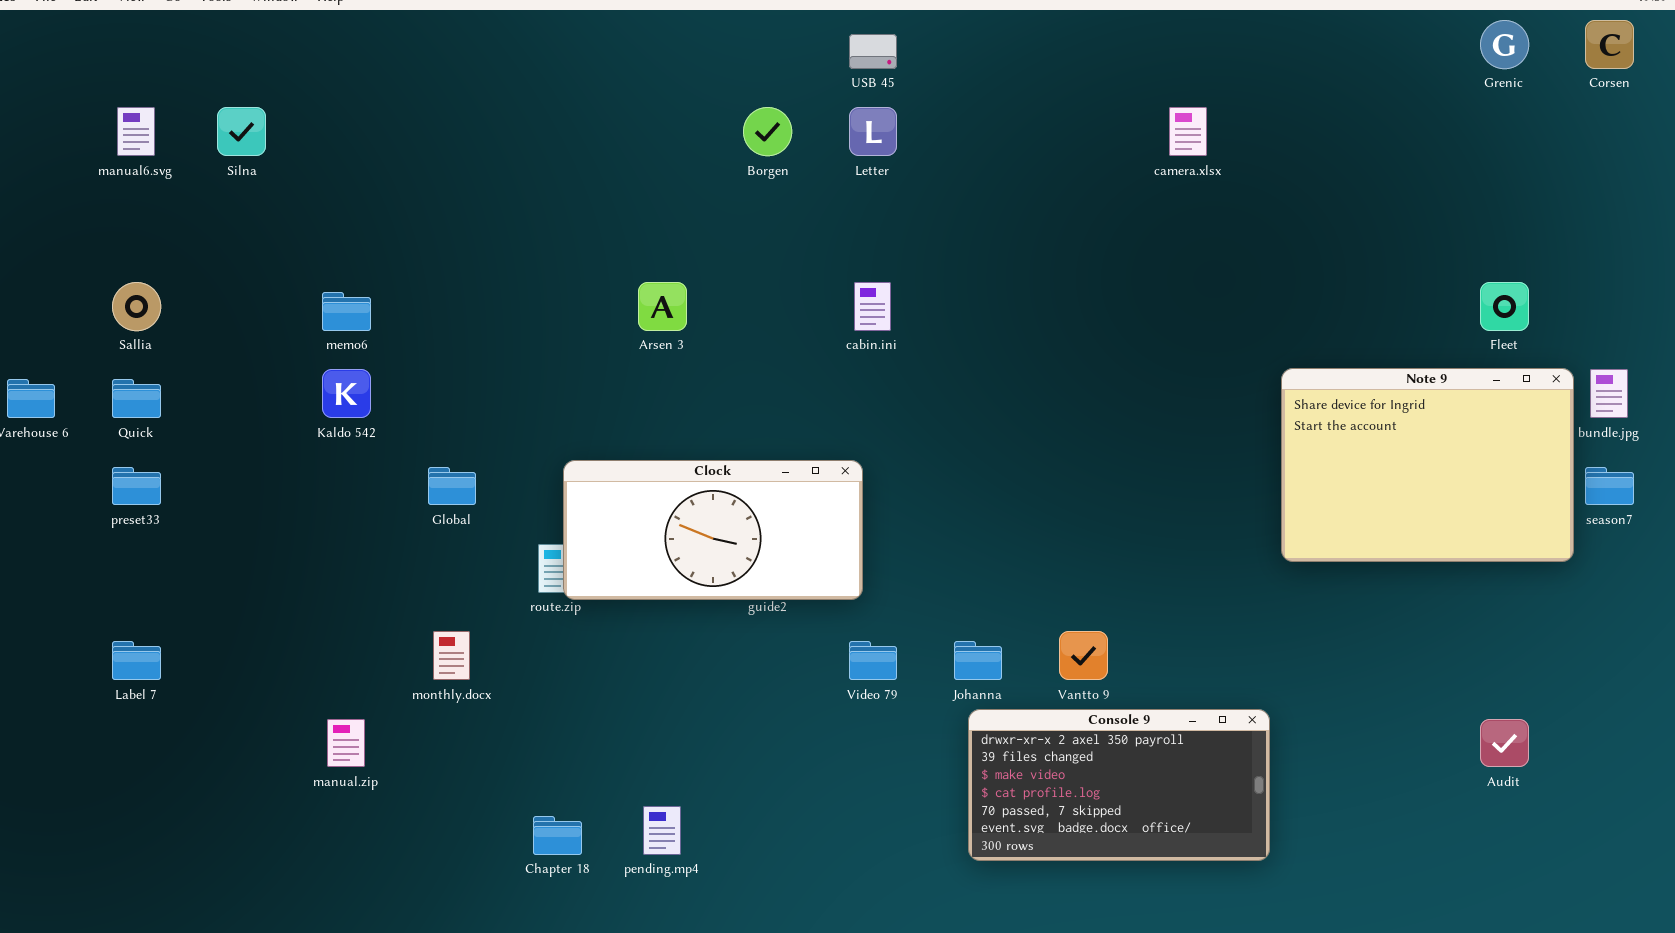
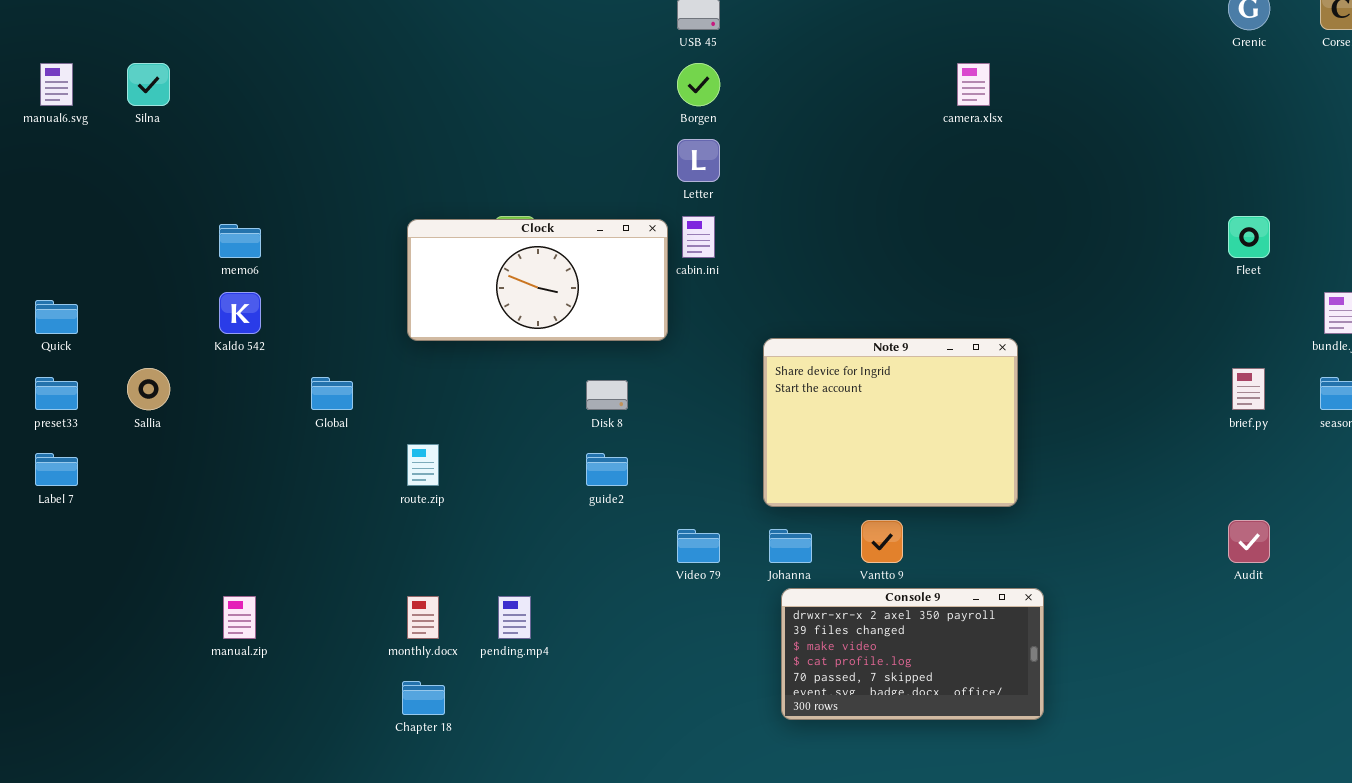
Borgen: [743,107,792,156] -> [677,63,720,106], moved
Letter: [849,107,897,156] -> [677,139,720,182], moved
Sallia: [112,282,161,331] -> [127,368,170,410], moved
Note 9: [1281,368,1574,562] -> [763,338,1018,507], moved
Clock: [563,460,863,600] -> [407,219,668,341], moved
monthly.docx: [433,631,470,680] -> [407,596,439,639], moved
Label 7: [112,641,161,680] -> [35,453,78,486], moved
Audit: [1480,719,1529,767] -> [1228,520,1270,563], moved
pending.mp4: [643,806,681,855] -> [498,596,531,639], moved

